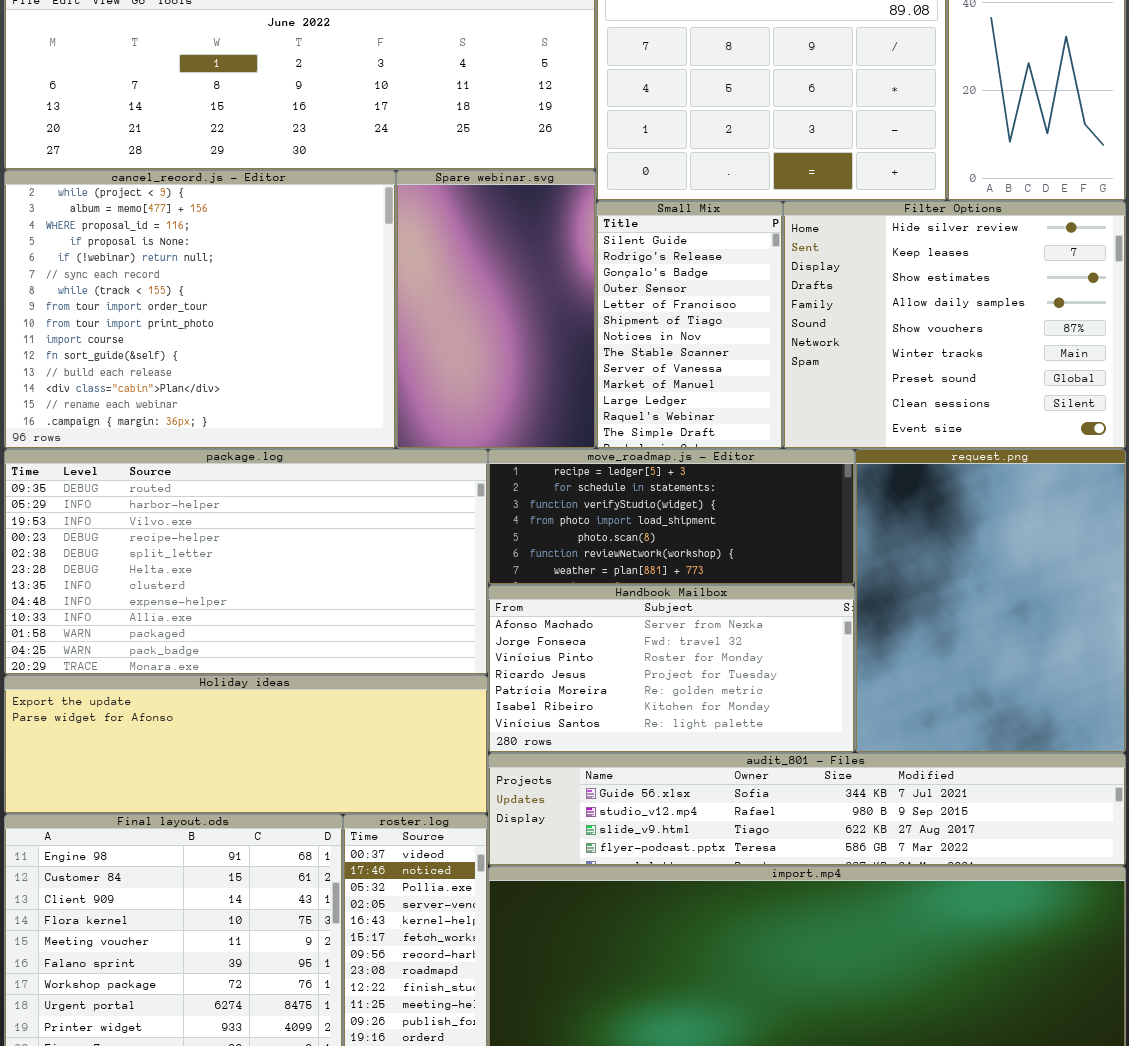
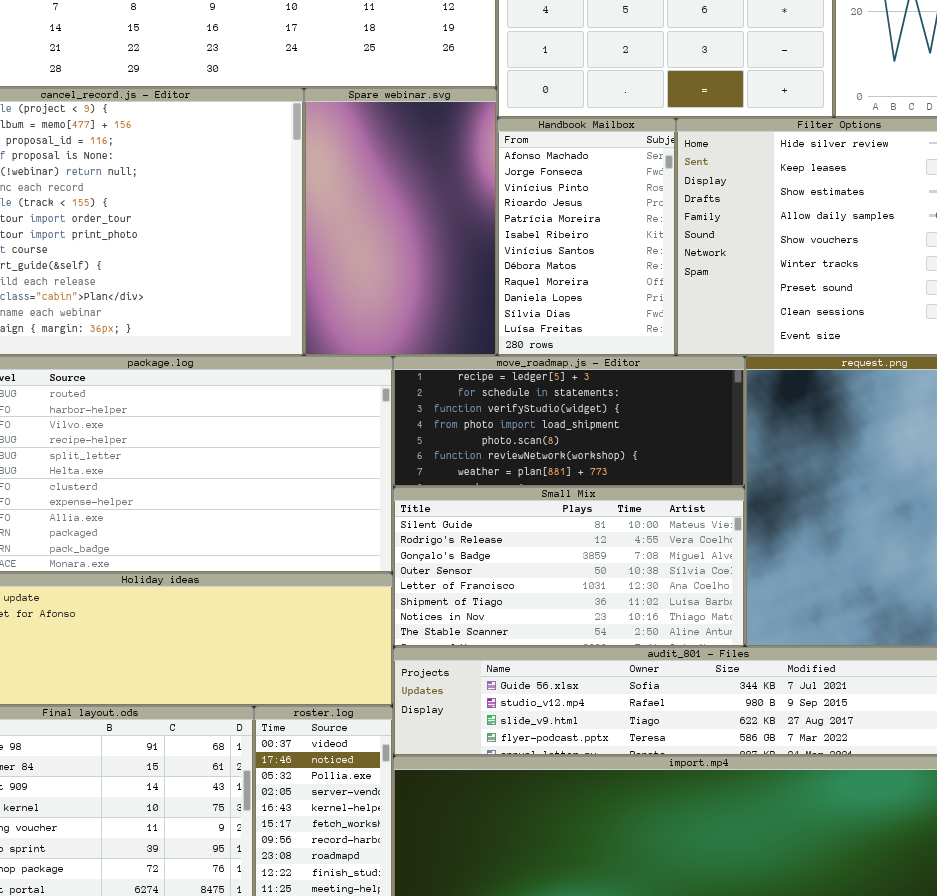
Small Mix: [596,201,783,449] -> [393,487,745,647], moved, resized
Handbook Mailbox: [488,585,855,753] -> [497,118,676,356], moved, resized

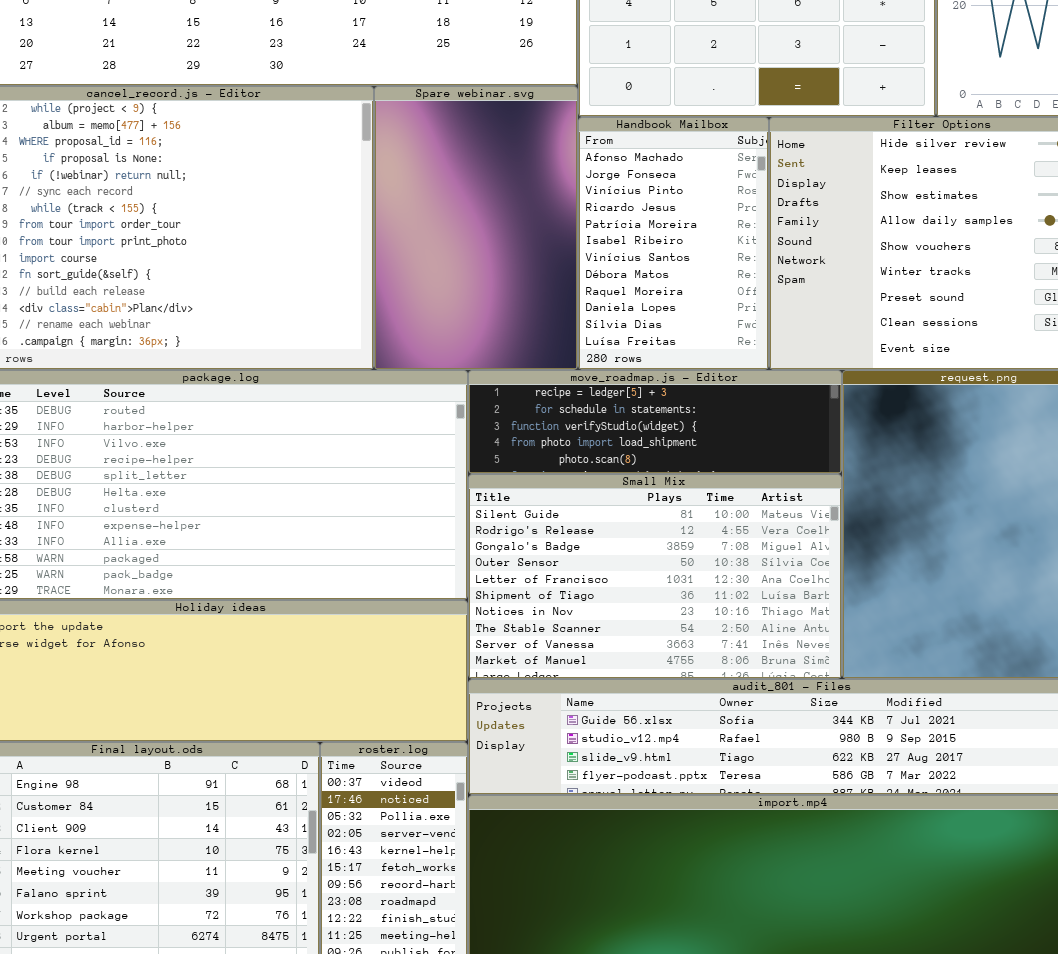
move_roadmap.js - Editor: [393,356,745,487] -> [468,370,842,474], resized
Small Mix: [393,487,745,647] -> [468,474,842,679], resized

